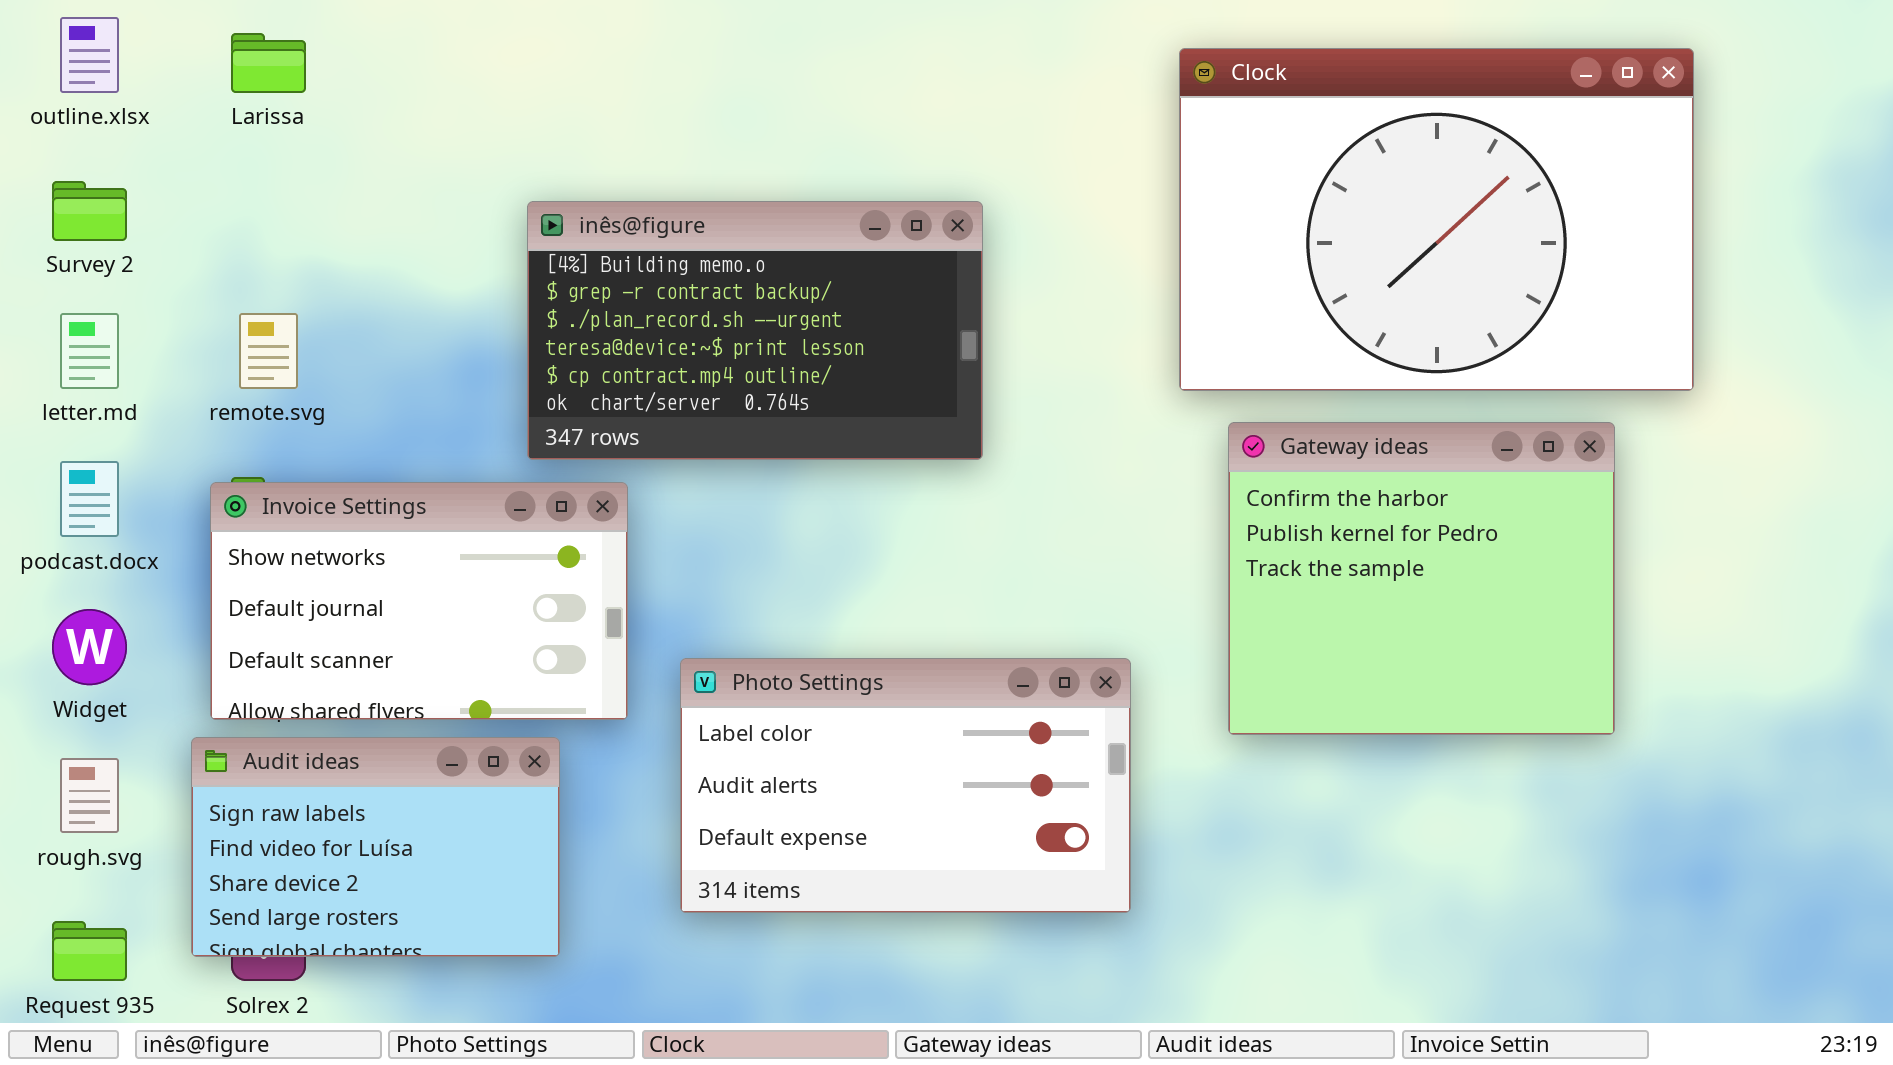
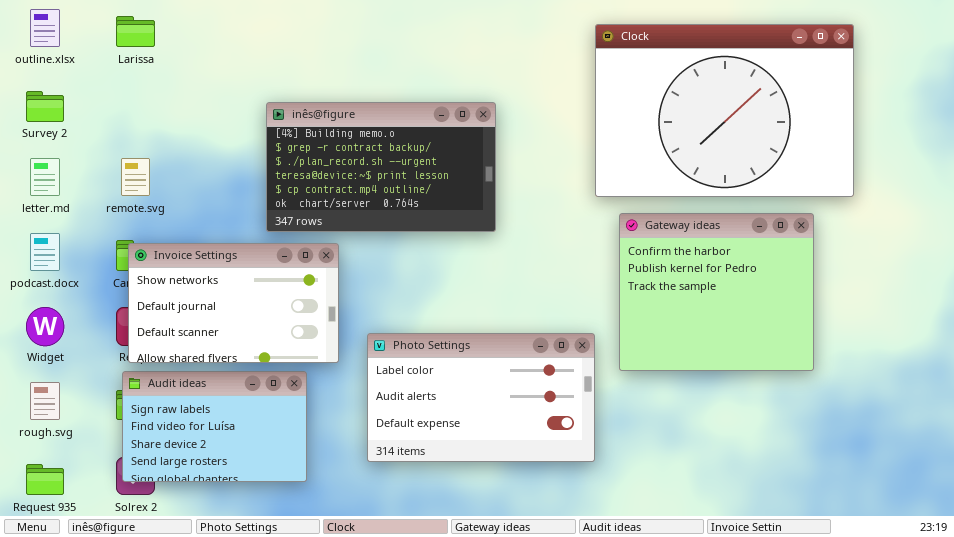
Invoice Settings: [210,482,628,720] -> [128,243,339,363], moved
Photo Settings: [680,658,1131,913] -> [367,333,595,462], moved
Audit ideas: [191,737,560,957] -> [122,371,307,482], moved

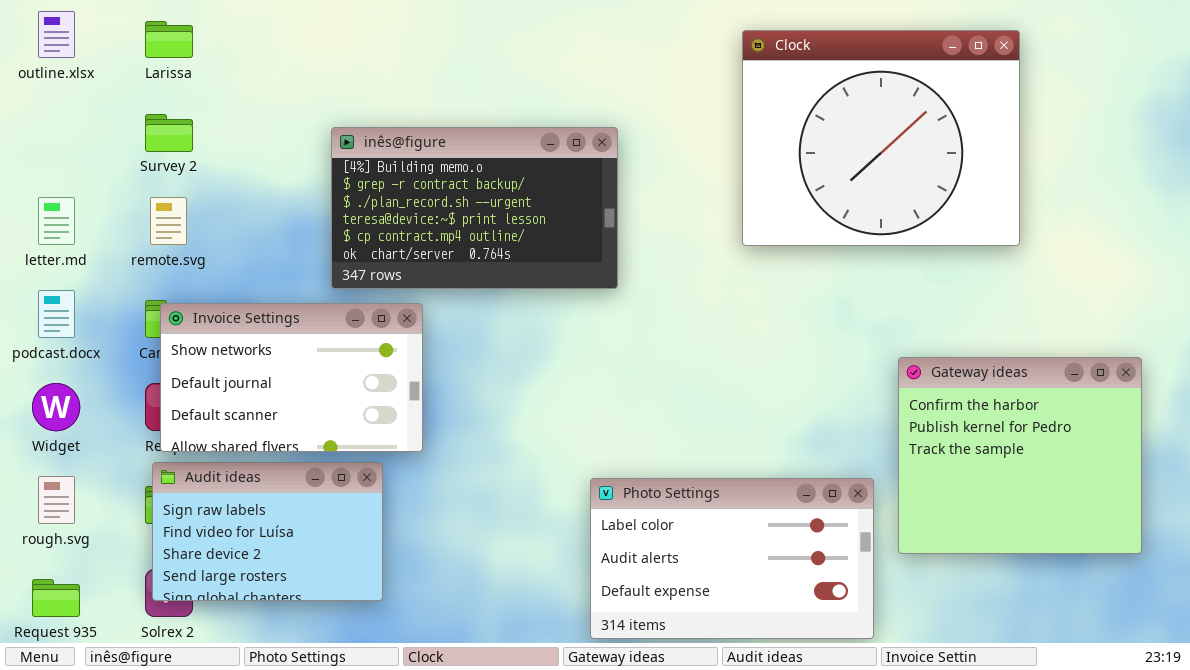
Clock: [595,24,854,197] -> [742,30,1020,246], resized
Survey 2: [26,91,64,122] -> [145,114,193,152], moved
Gateway ideas: [619,213,814,371] -> [898,357,1142,554], moved
Photo Settings: [367,333,595,462] -> [590,478,874,639], moved

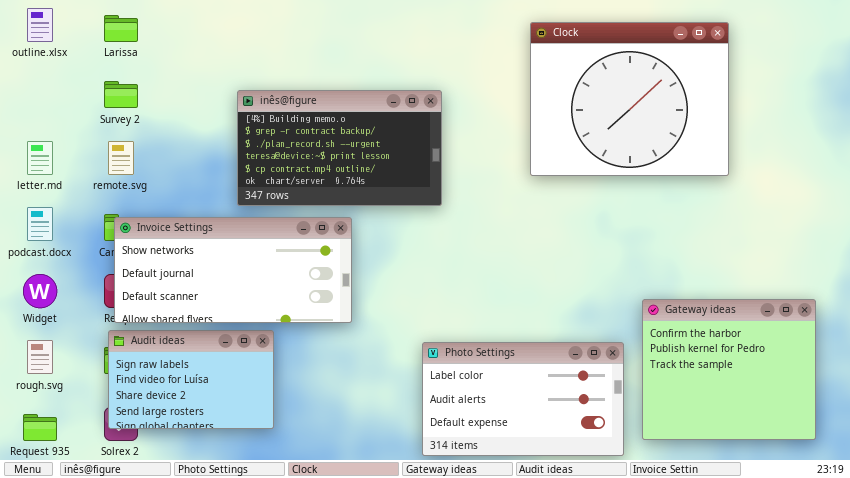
Invoice Settings: [160,303,423,452] -> [114,217,352,323], resized
Gateway ideas: [898,357,1142,554] -> [642,299,816,440], moved

